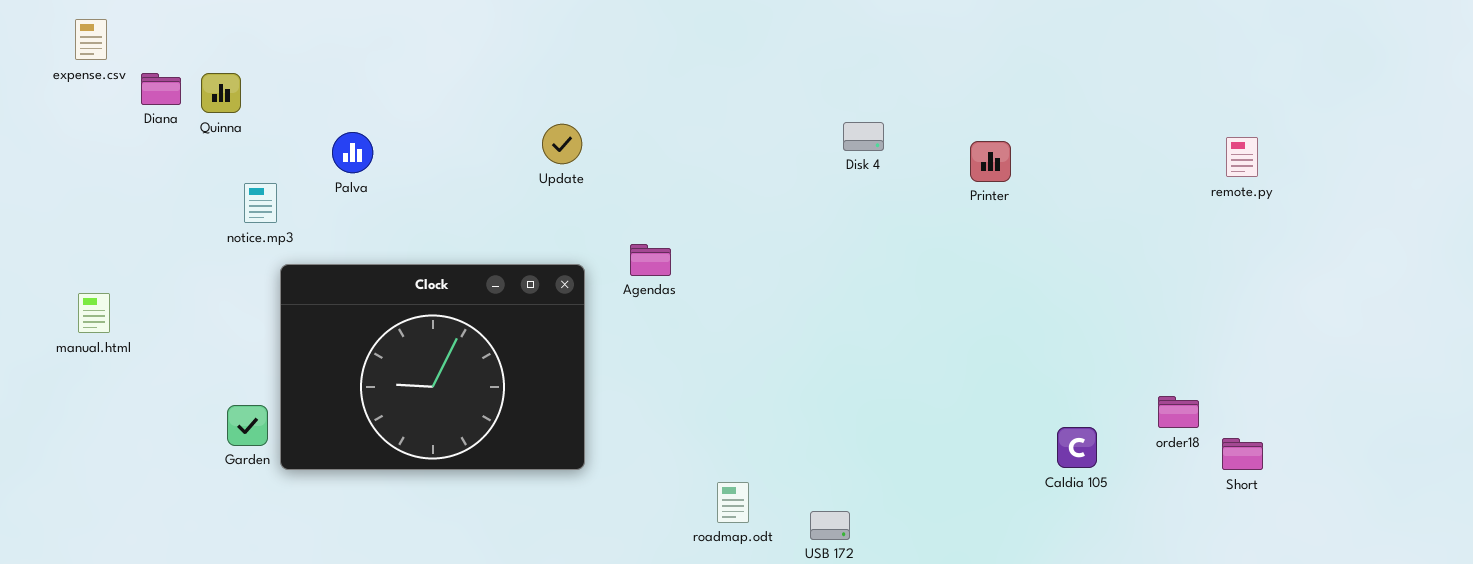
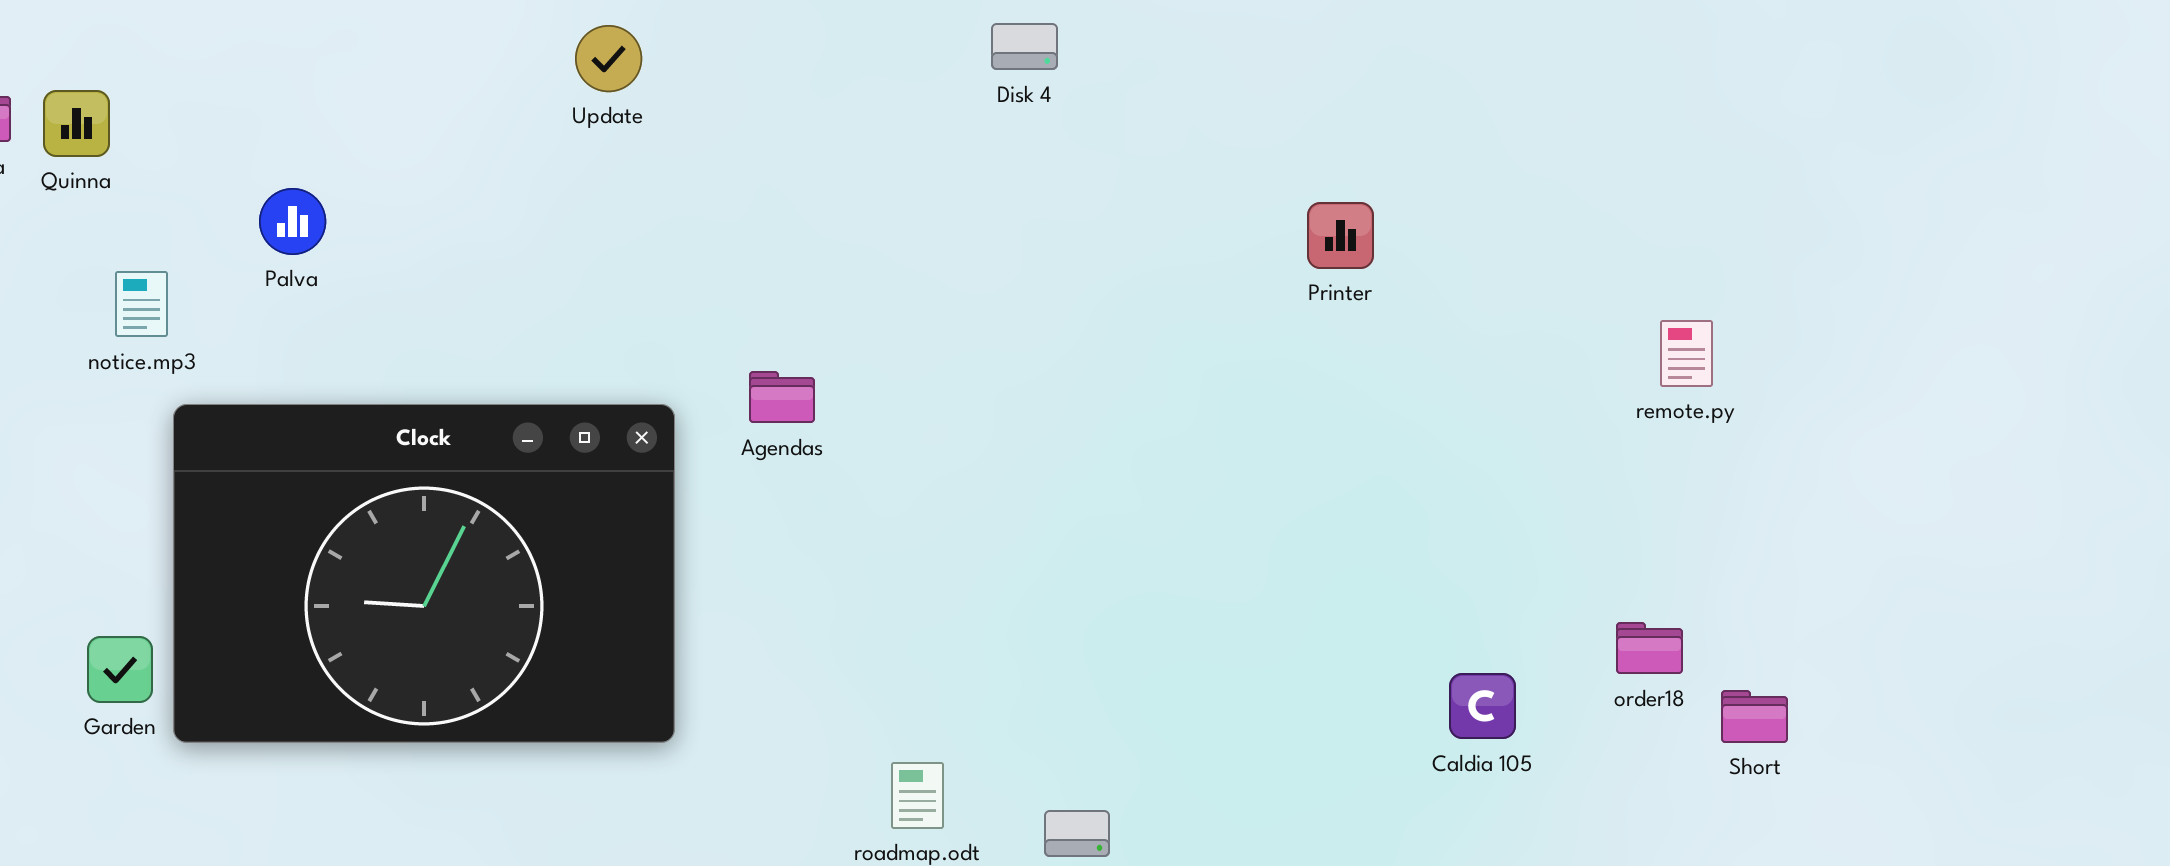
Disk 4: [843,122,884,151] -> [991,23,1058,70], moved
Update: [542,124,582,164] -> [575,25,642,92], moved
remote.py: [1226,137,1258,177] -> [1660,320,1713,387], moved

